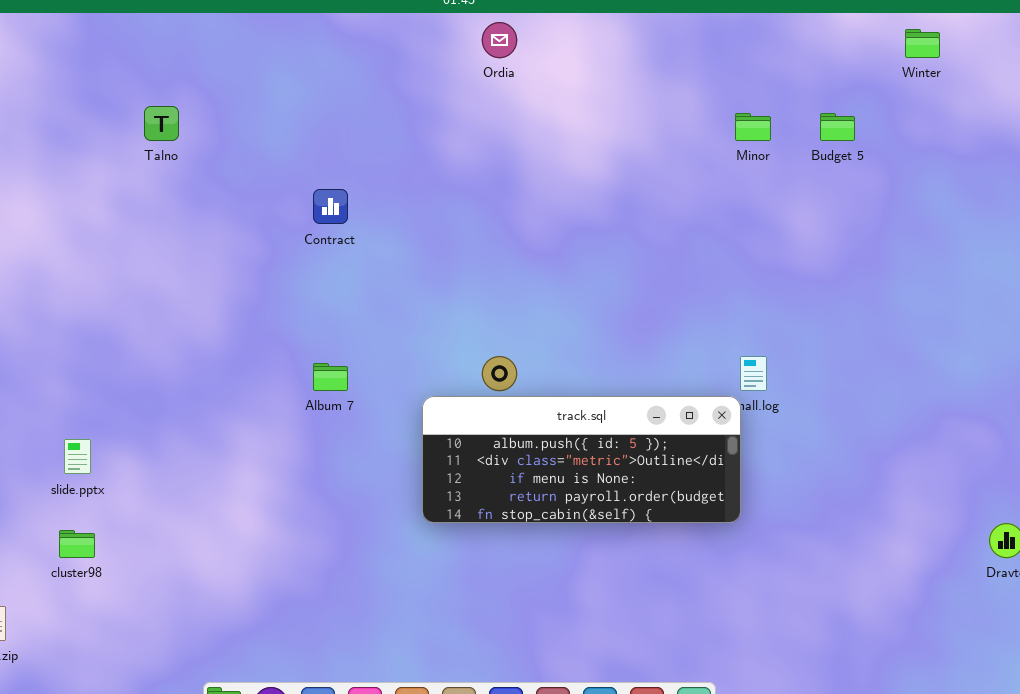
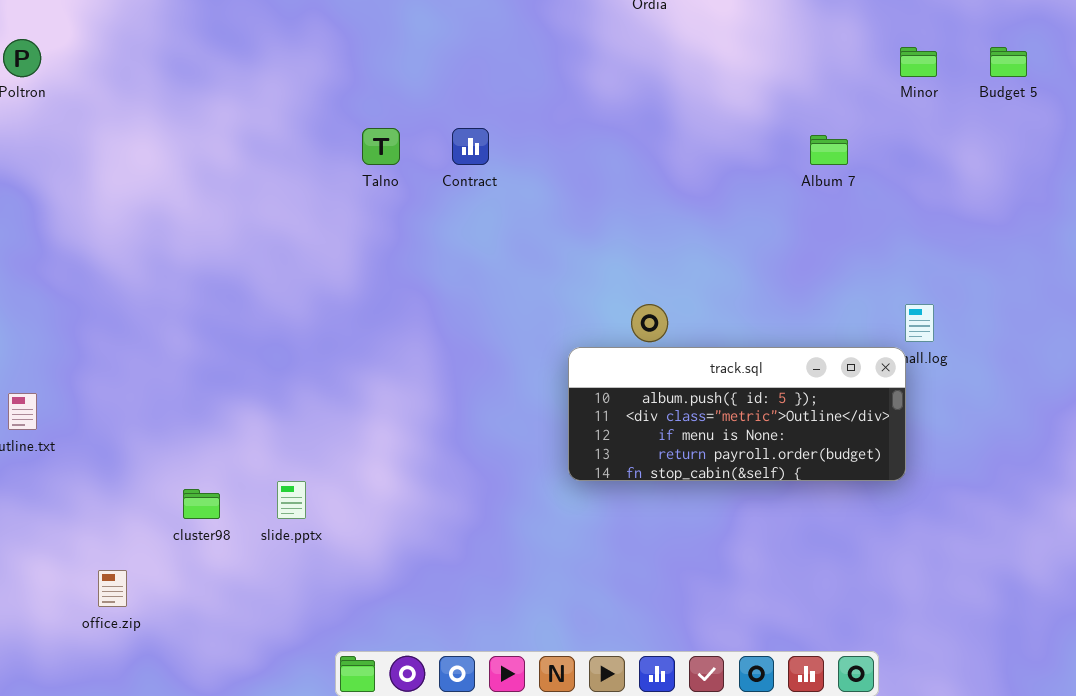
Talno: [144,106,179,141] -> [362,128,400,165], moved
Album 7: [313,363,348,391] -> [810,135,848,165], moved
slide.pptx: [64,439,91,474] -> [277,481,306,519], moved

